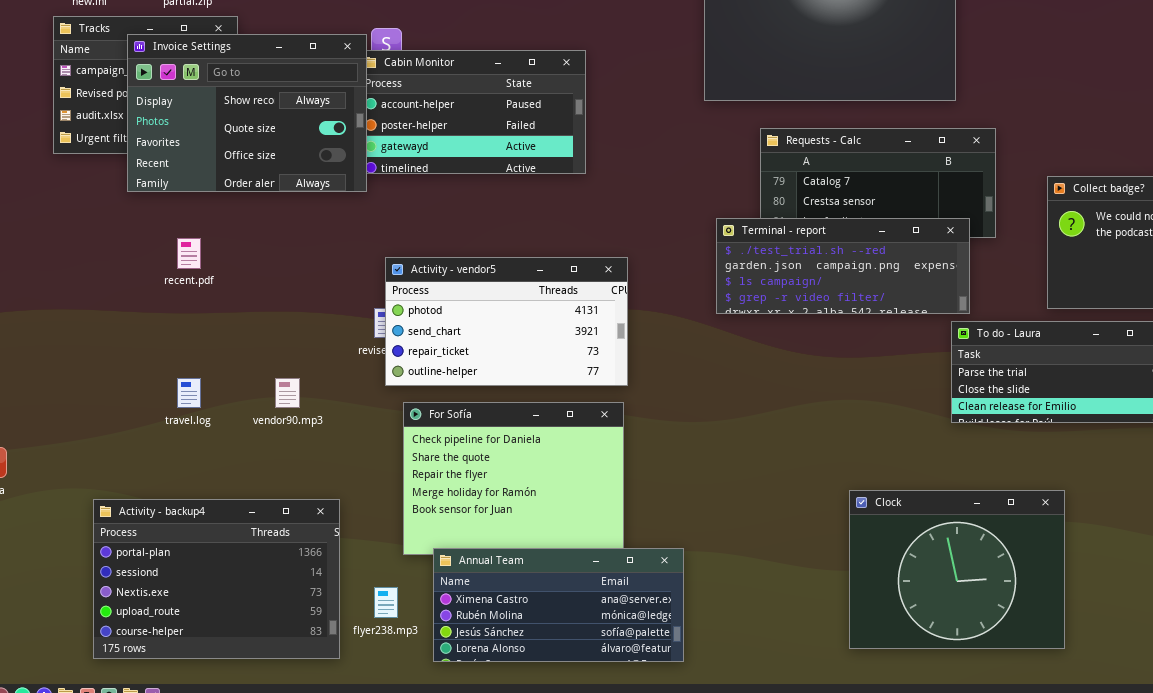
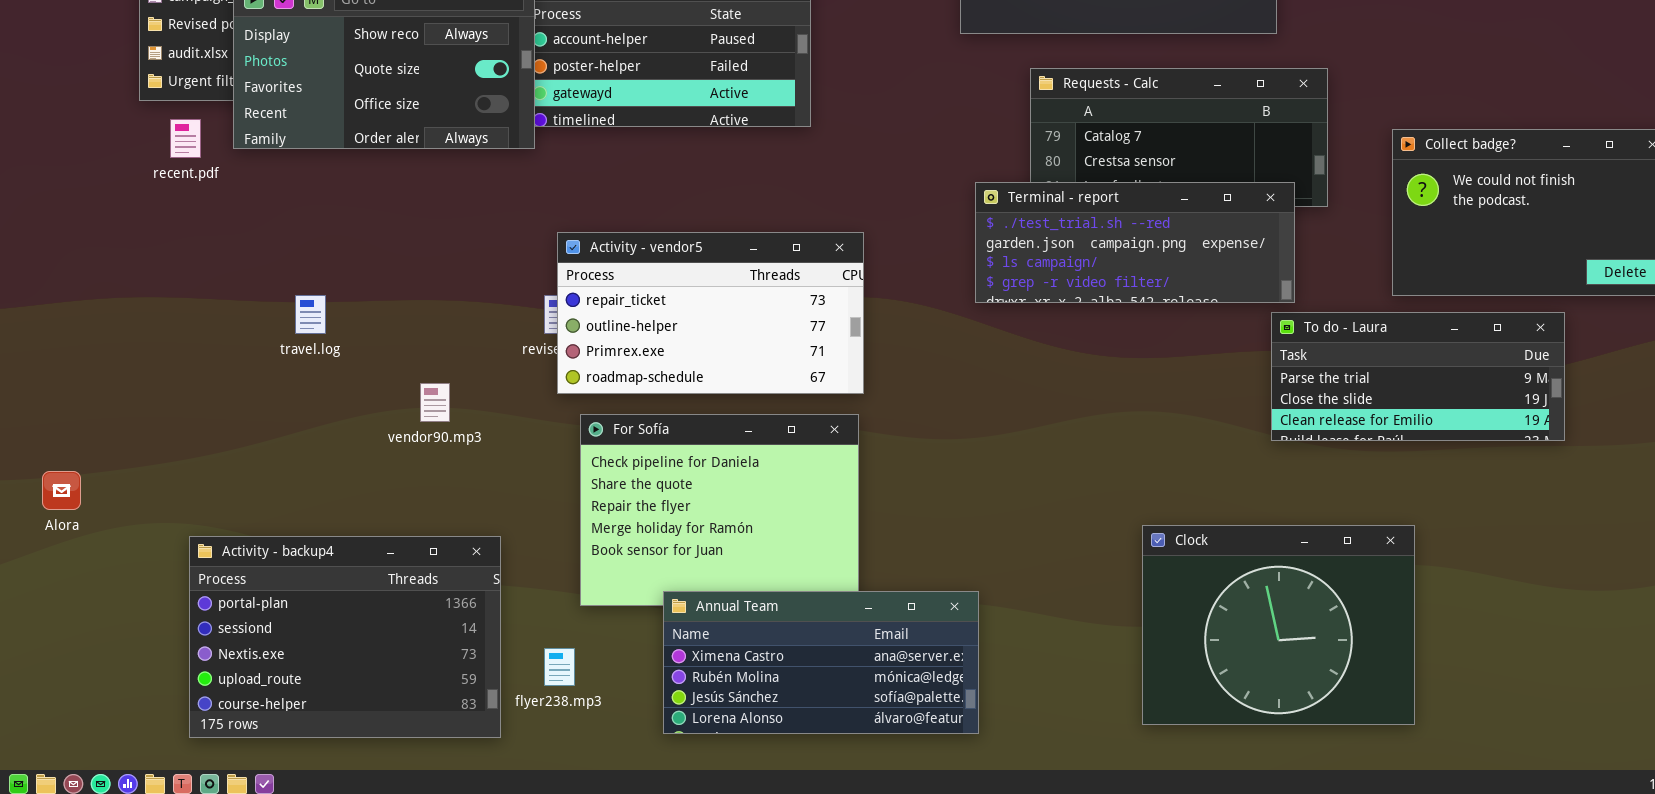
recent.pdf: [177,238,201,269] -> [170,119,201,158], moved
Activity - vendor5: [385,257,628,386] -> [557,232,864,394], scrolled down 2 rows
travel.log: [177,378,201,408] -> [295,295,326,334], moved
Annual Team: [433,548,684,662] -> [663,591,979,734], moved

